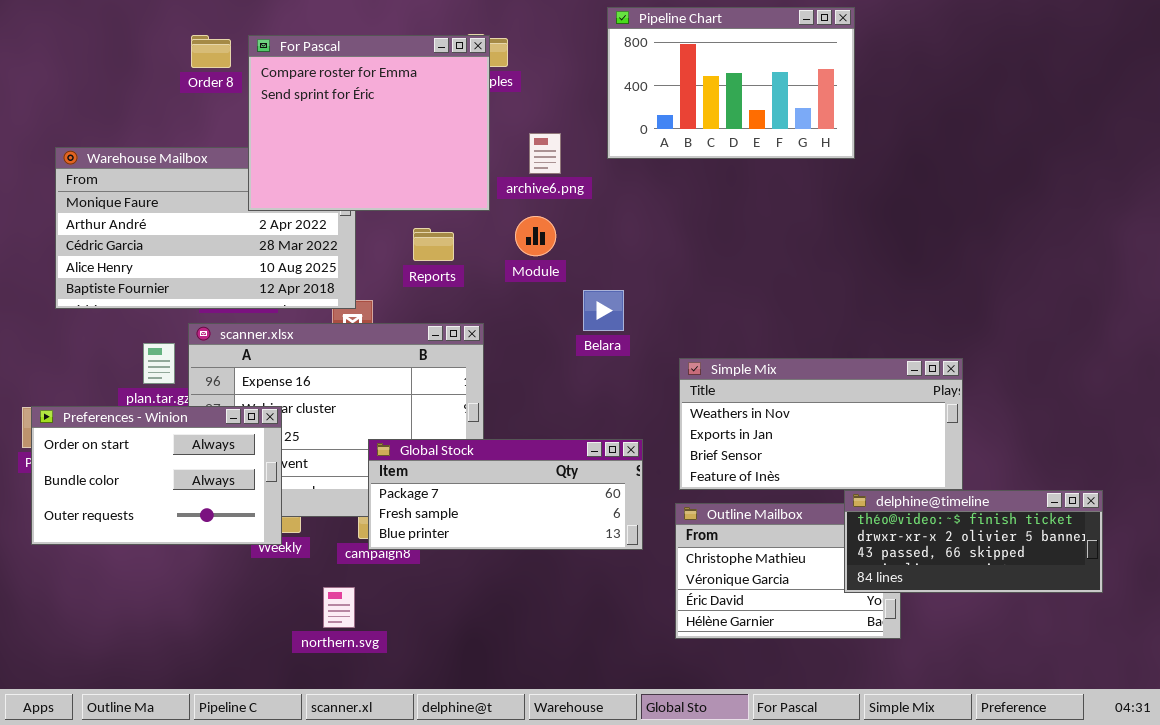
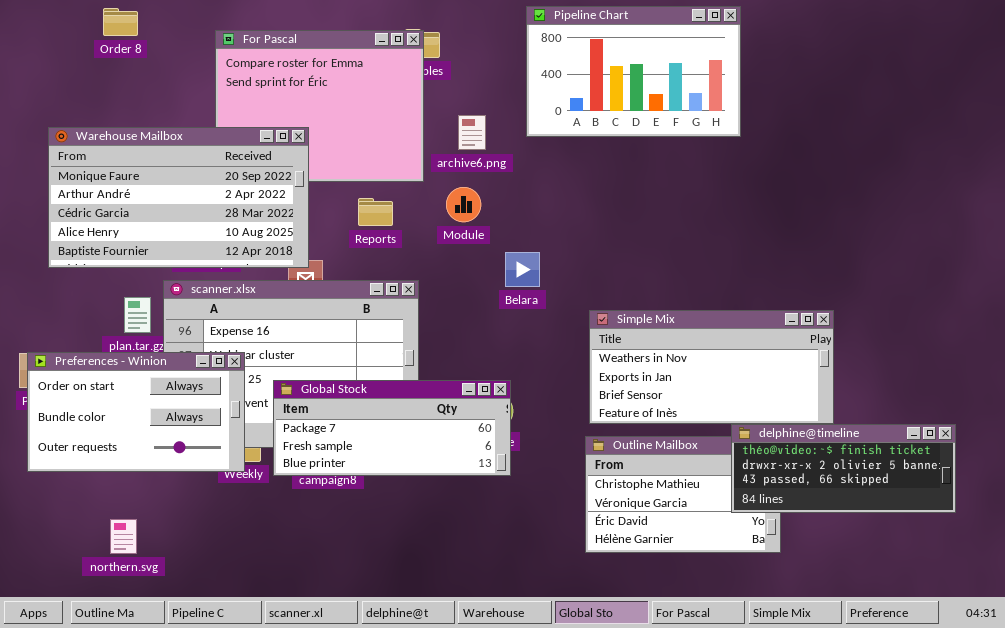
Order 8: [191,35,231,68] -> [103,8,138,36], moved
Warehouse Mailbox: [55,147,356,309] -> [48,127,309,268], raised
Global Stock: [368,439,643,550] -> [273,380,511,476], moved
northern.svg: [323,587,355,628] -> [110,519,137,554], moved

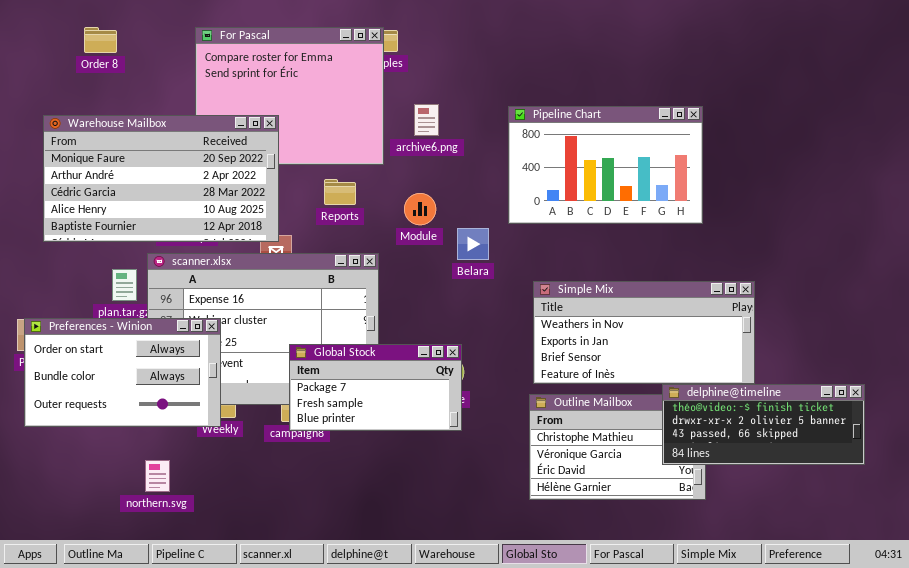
Pipeline Chart: [526,6,741,137] -> [508,106,703,224], moved
Order 8: [103,8,138,36] -> [84,27,117,53], moved
Module: [446,187,481,222] -> [404,193,436,225], moved
Global Stock: [273,380,511,476] -> [289,344,462,431], resized
northern.svg: [110,519,137,554] -> [145,460,170,492], moved

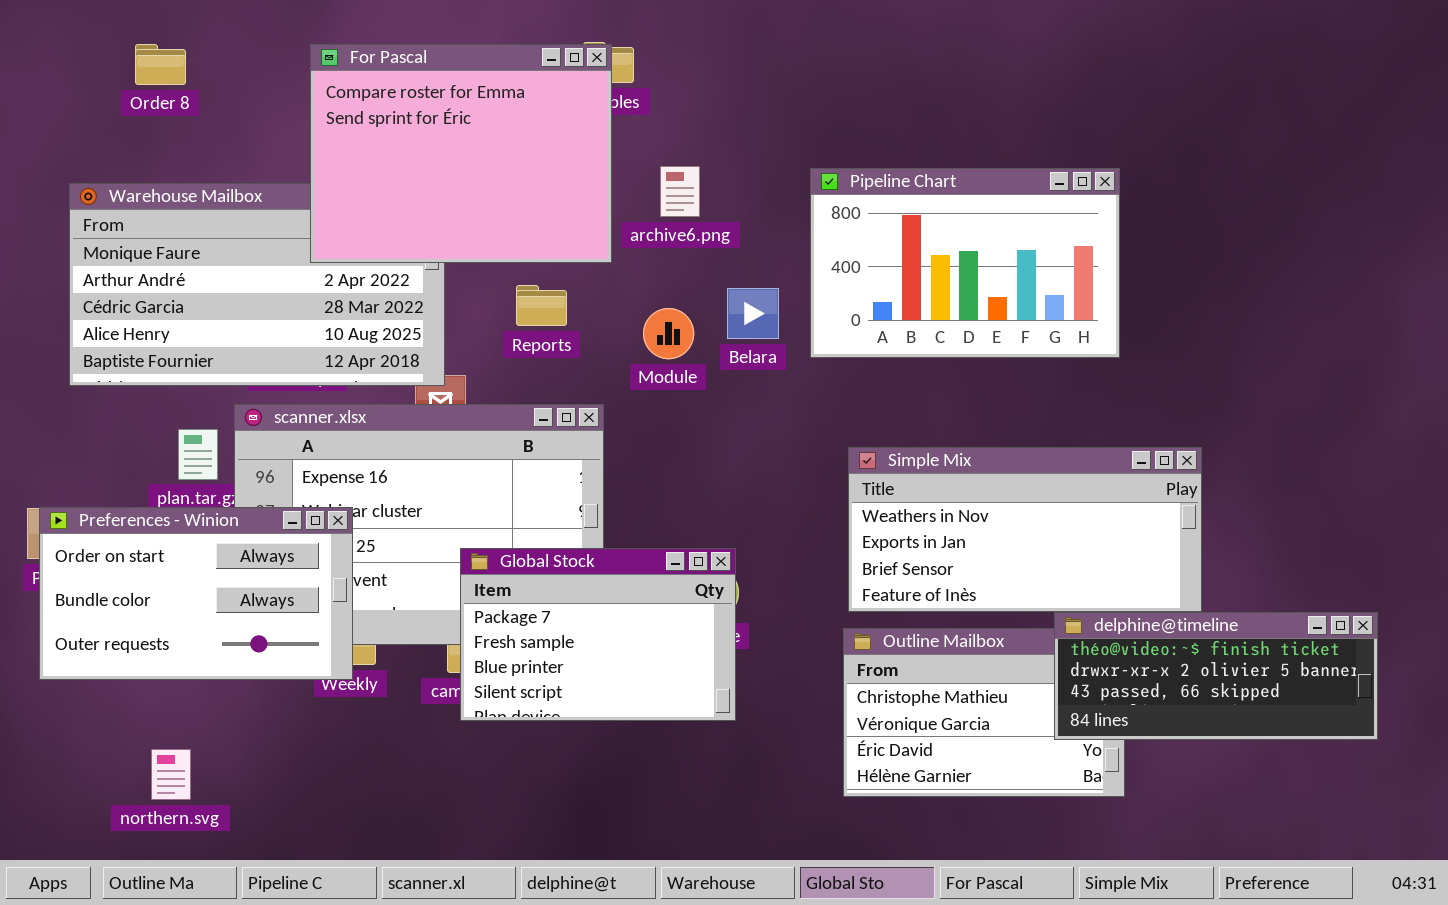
For Pascal: [195,27,384,165] -> [310,44,612,263], raised
Belara: [457,228,489,260] -> [727,288,779,339], moved
Global Stock: [289,344,462,431] -> [460,548,736,721], resized
northern.svg: [145,460,170,492] -> [151,749,191,800], moved

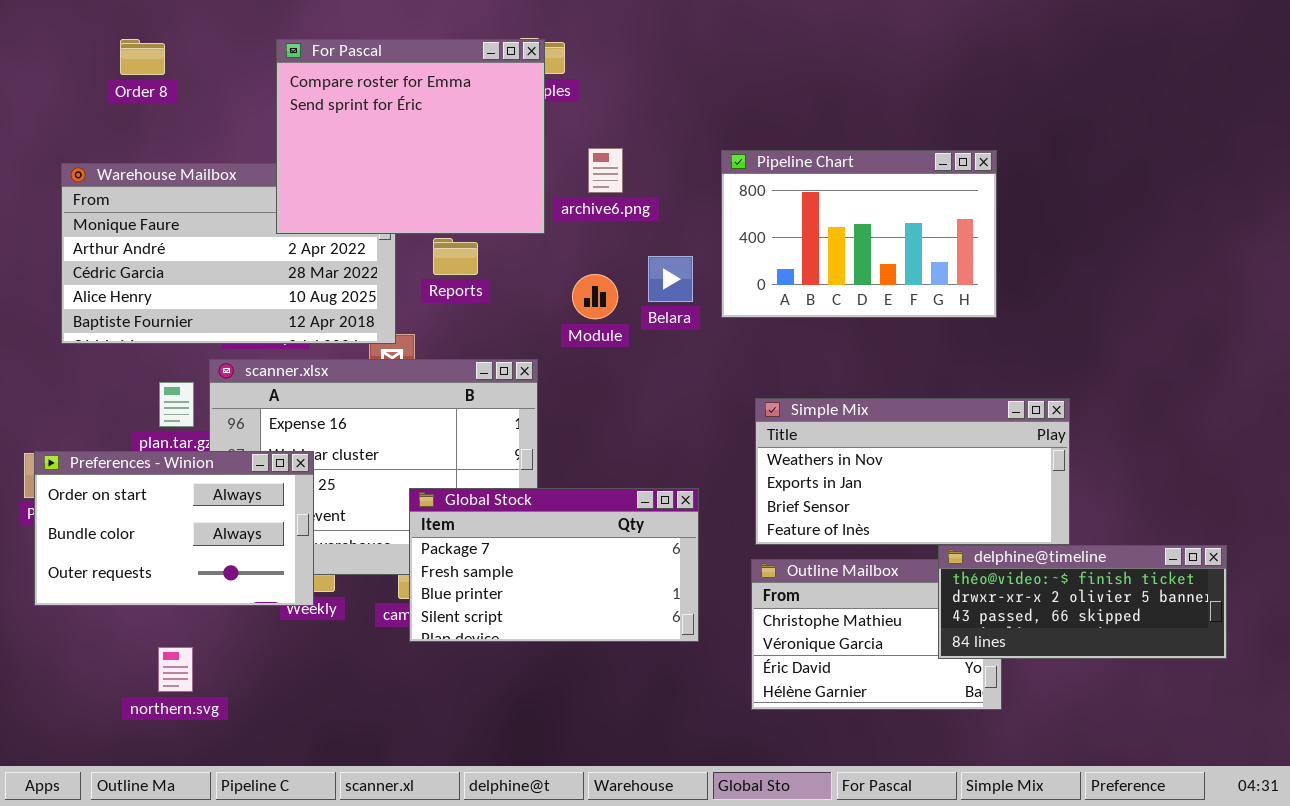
Reports: [516,285,567,326] -> [433,238,478,275], moved
Global Stock: [460,548,736,721] -> [409,488,699,642], resized
northern.svg: [151,749,191,800] -> [158,647,193,692], moved

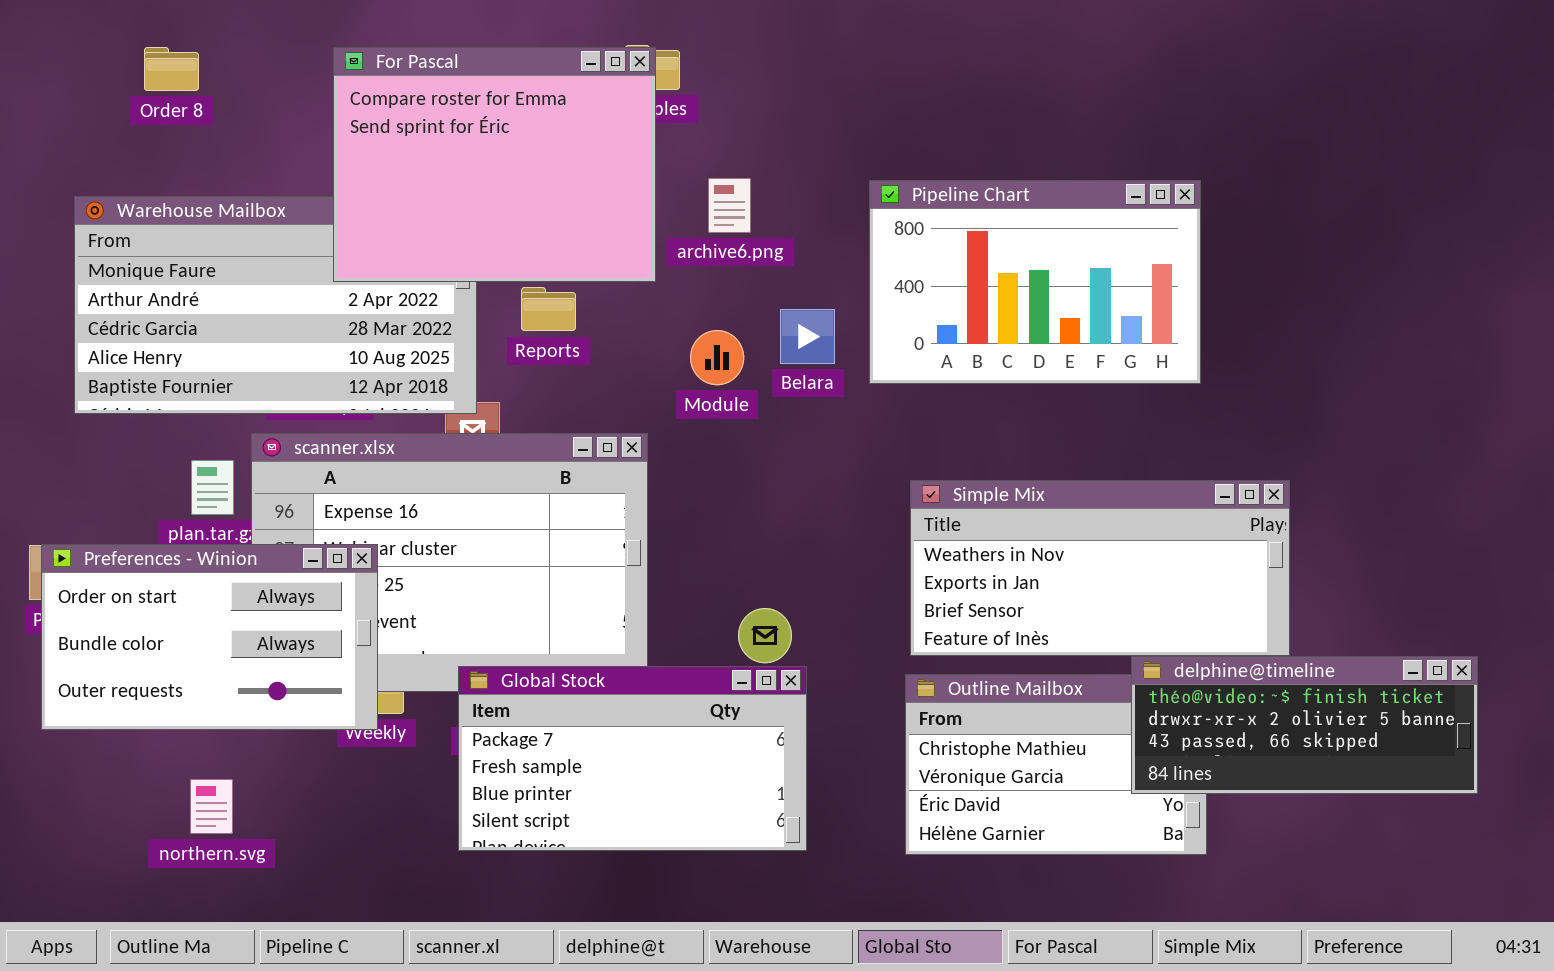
Global Stock: [409,488,699,642] -> [458,666,807,851], moved

